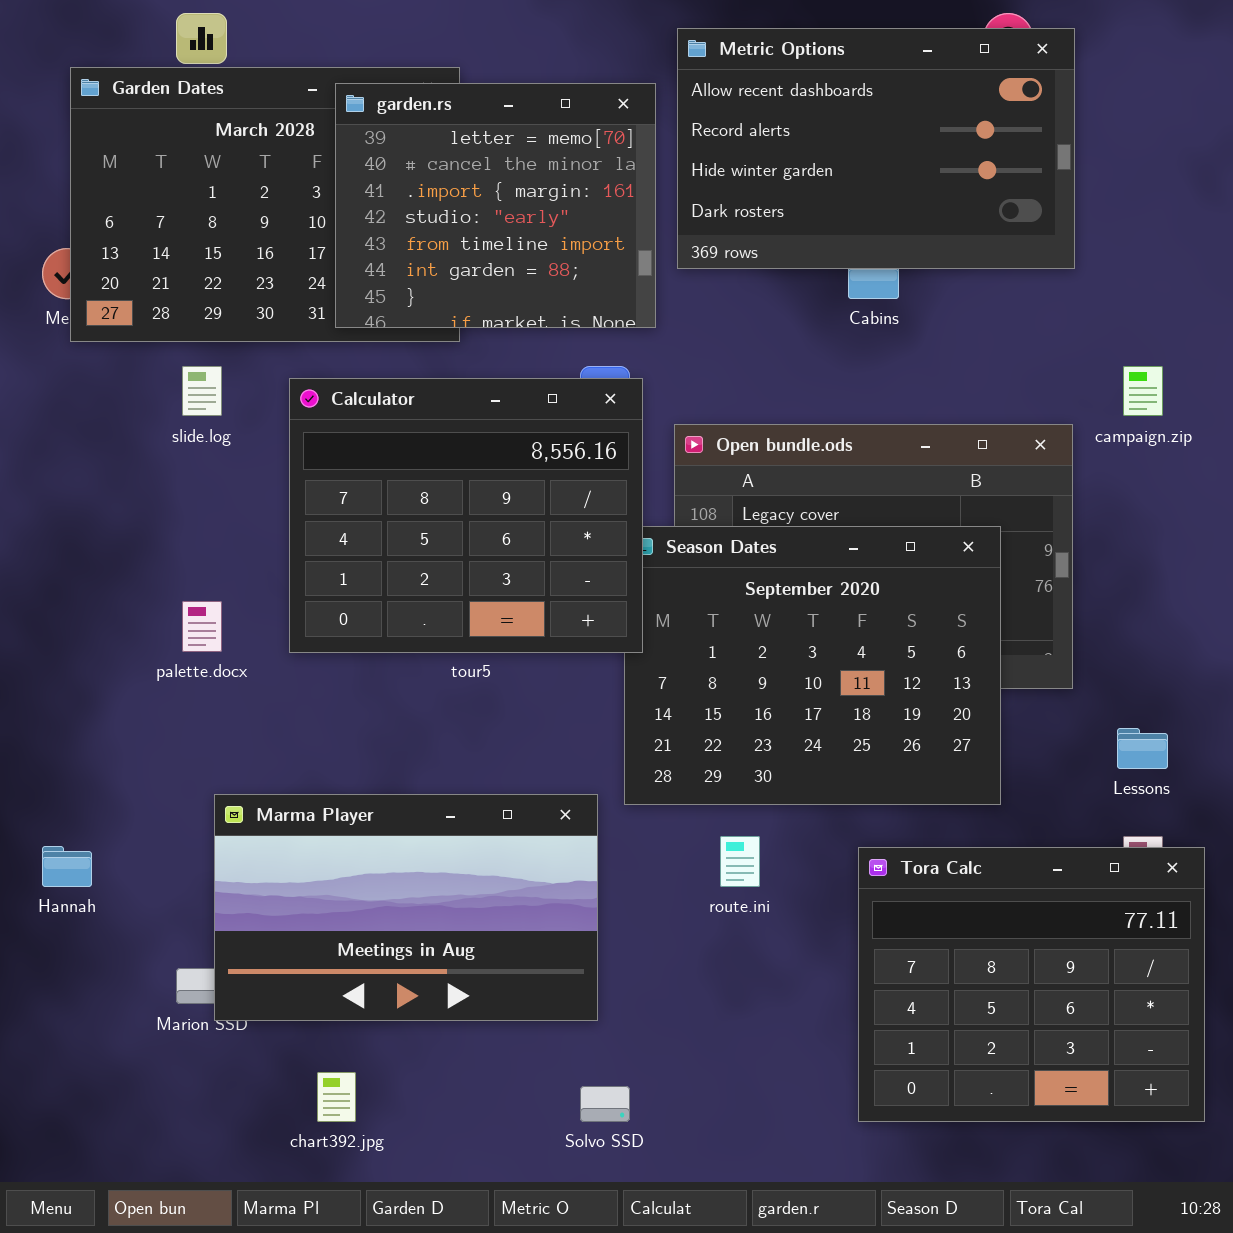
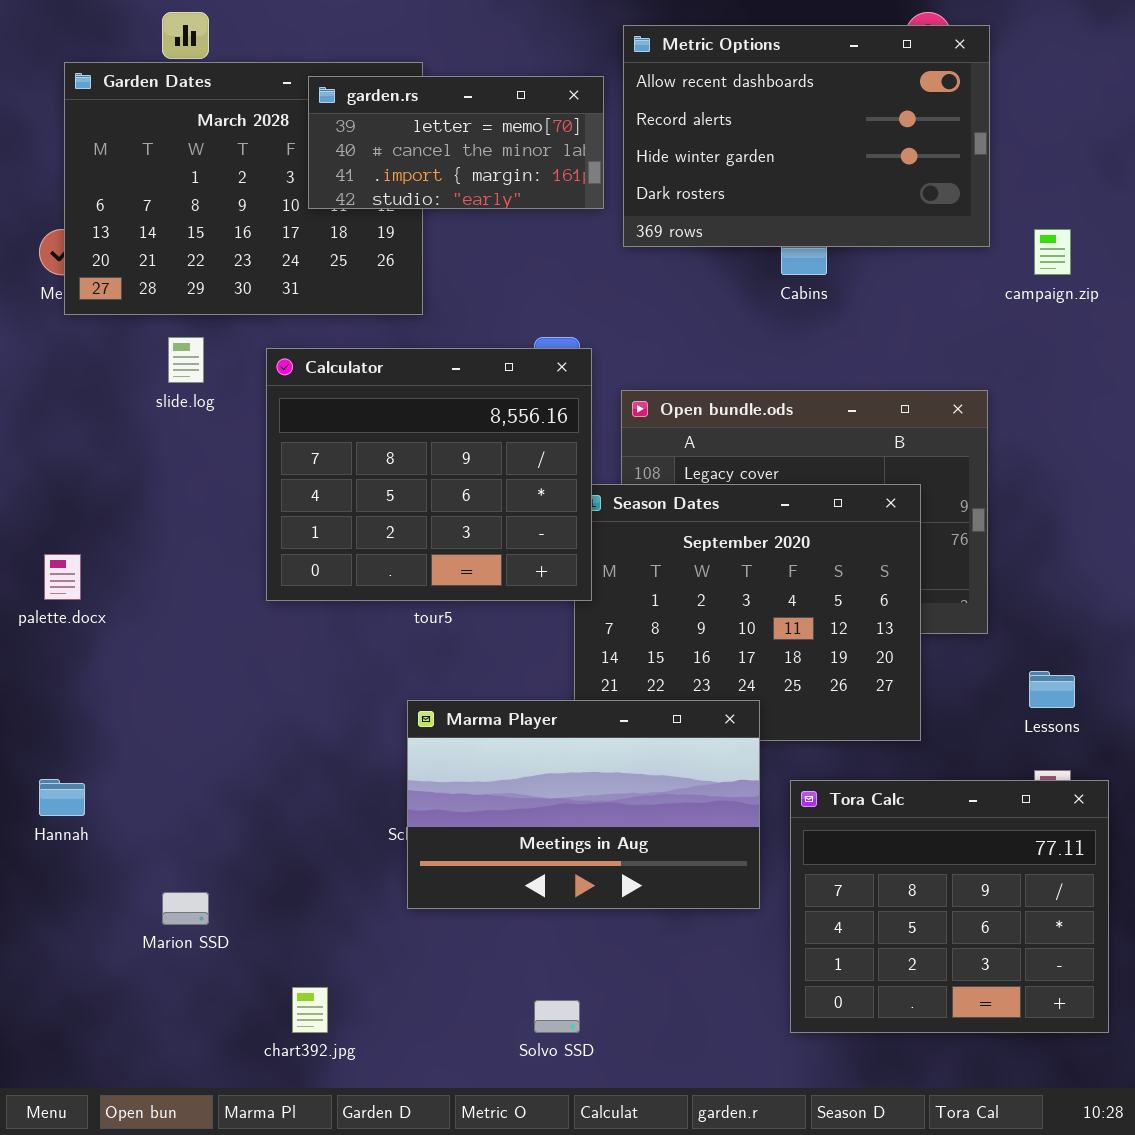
garden.rs: [335,83,656,328] -> [308,76,604,209], resized
campaign.zip: [1123,366,1163,416] -> [1034,229,1071,275], moved
palette.docx: [182,601,222,652] -> [44,554,81,600], moved
Marma Player: [214,794,598,1021] -> [407,700,760,909], moved

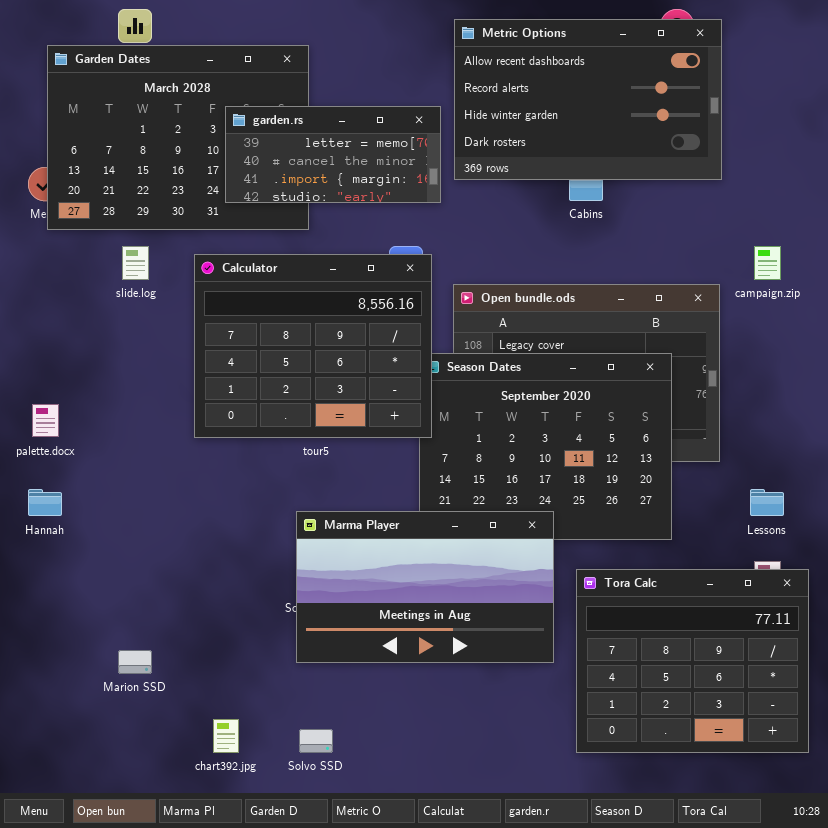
garden.rs: [308,76,604,209] -> [225,106,441,203], moved
campaign.zip: [1034,229,1071,275] -> [754,246,781,280], moved
Hannah: [39,779,85,816] -> [28,489,62,516], moved
Solvo SSD: [534,1000,580,1033] -> [299,729,333,753], moved

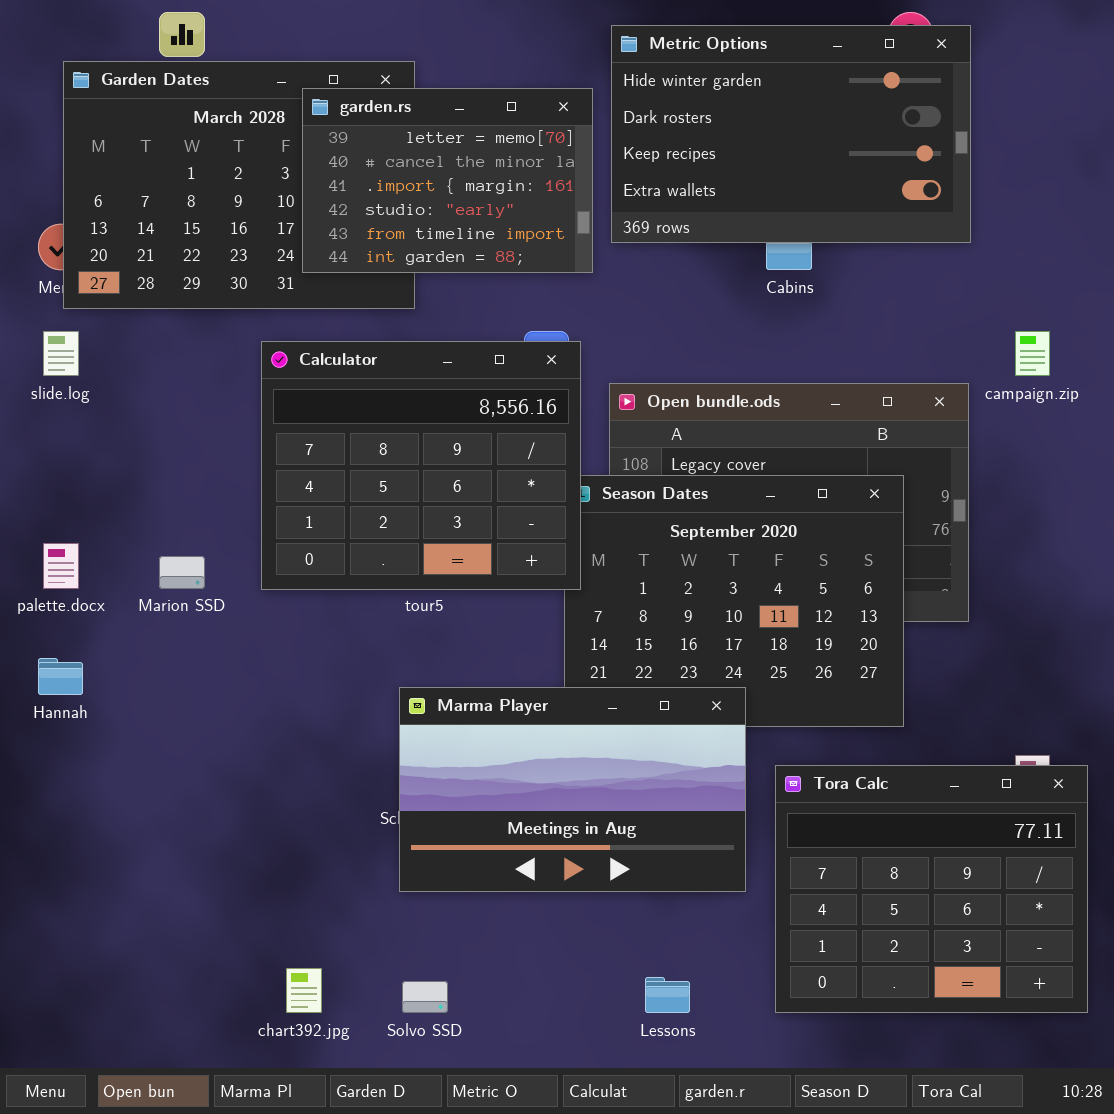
Metric Options: [454,19,722,180] -> [611,25,971,243], scrolled down 2 rows
garden.rs: [225,106,441,203] -> [302,88,593,273], resized
slide.log: [122,246,149,280] -> [43,331,79,376], moved
Lessons: [750,489,784,516] -> [645,977,690,1013], moved
Marion SSD: [118,650,152,674] -> [159,556,205,589], moved

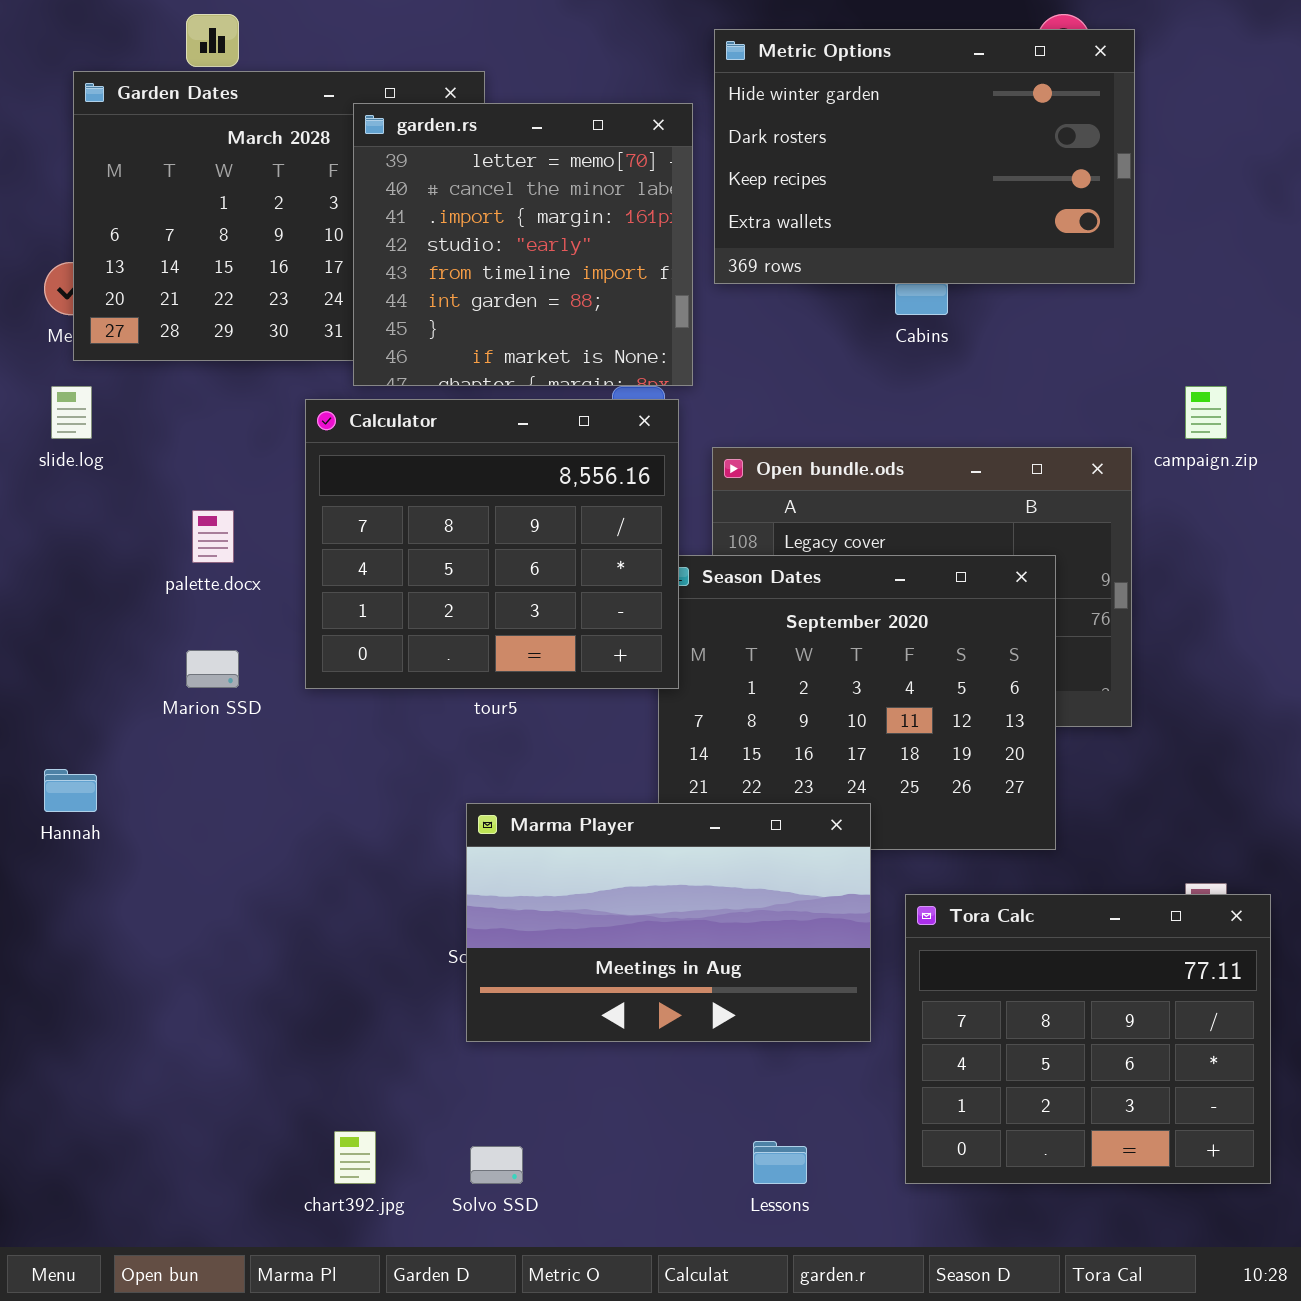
garden.rs: [302,88,593,273] -> [353,103,693,386], resized
palette.docx: [43,543,79,589] -> [192,510,234,563], moved

